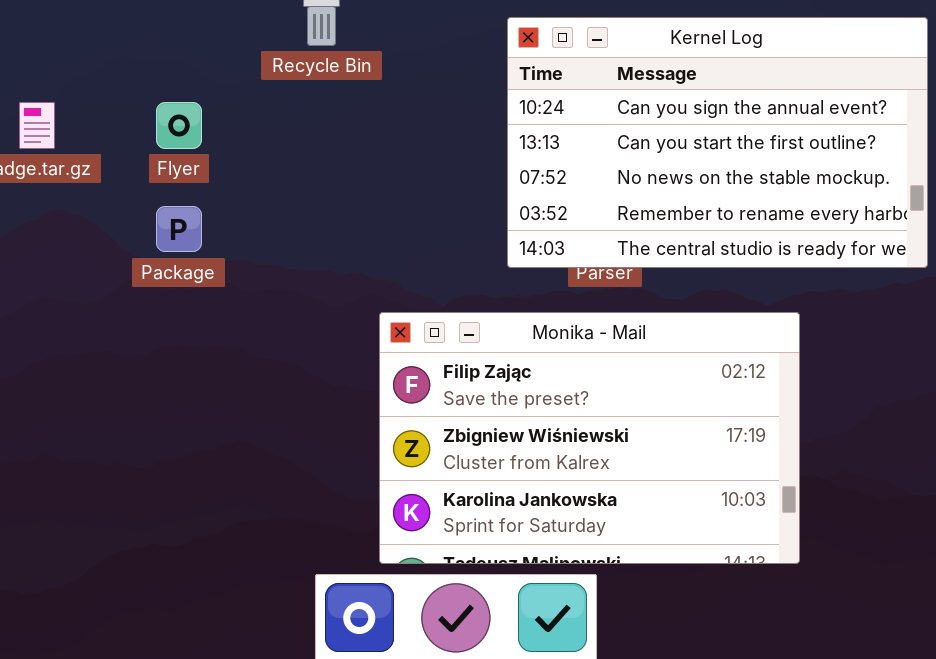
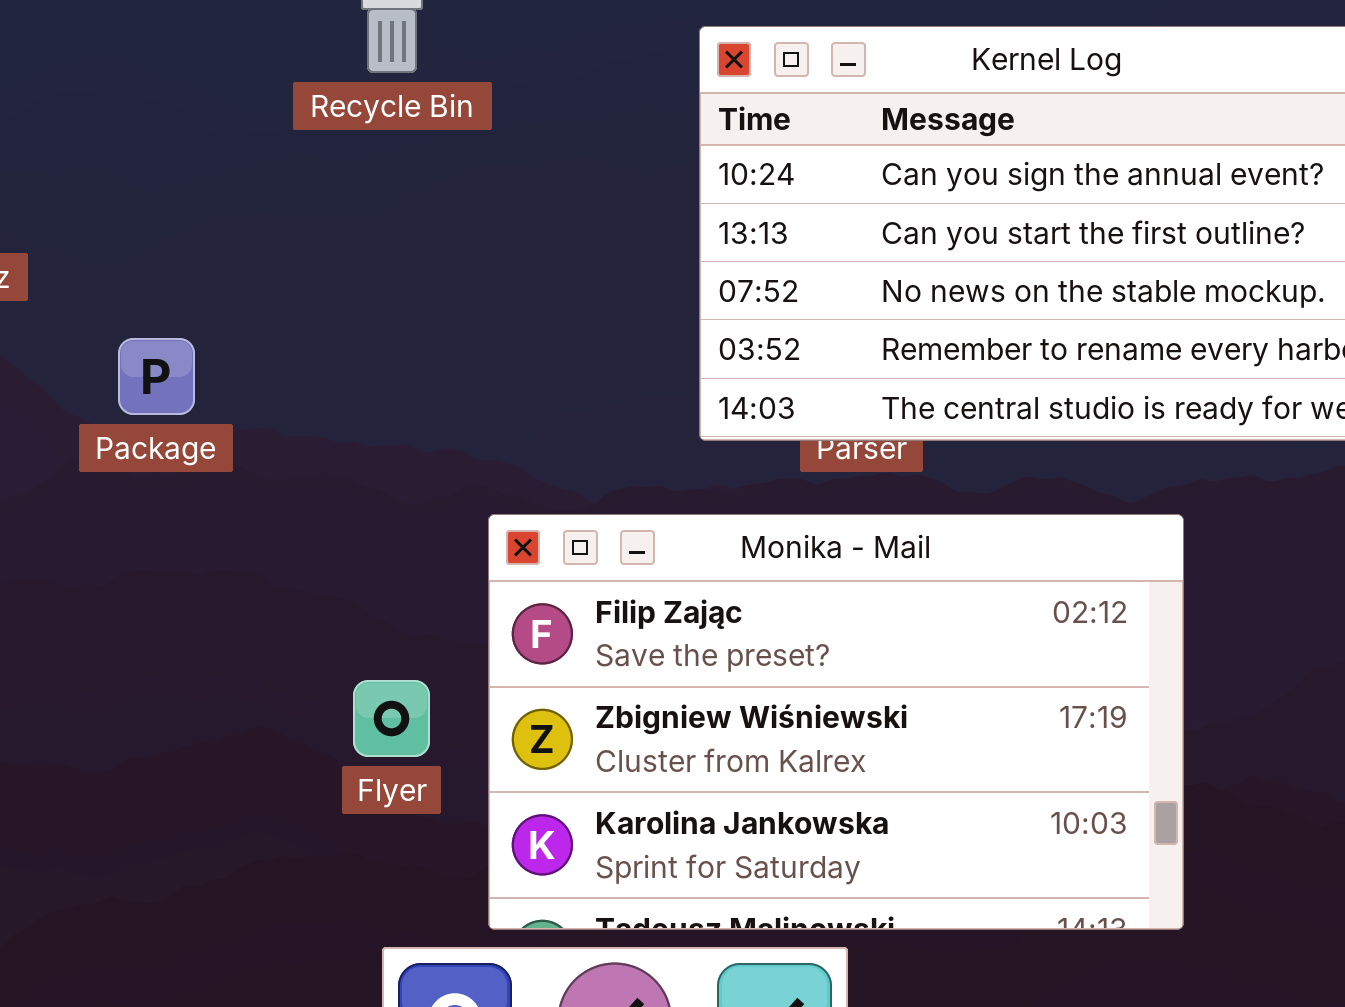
Flyer: [156,102,202,149] -> [353,680,430,757], moved

